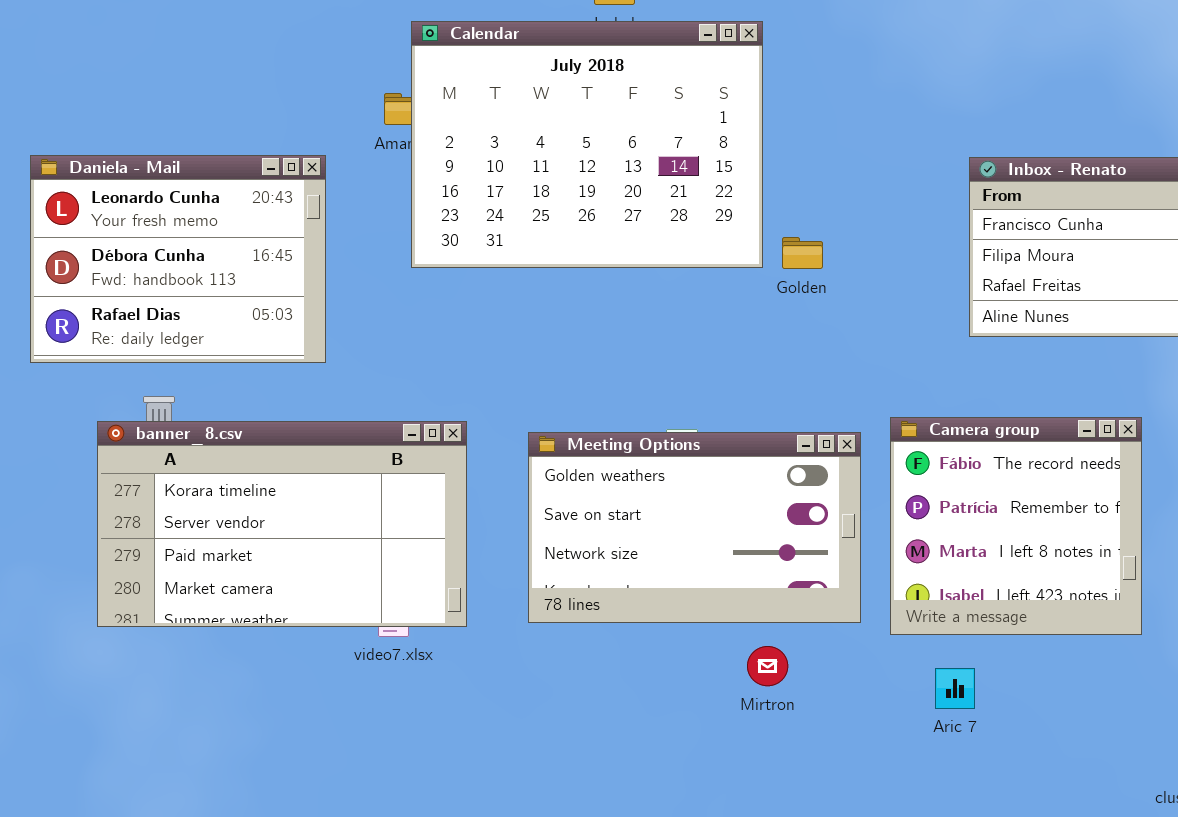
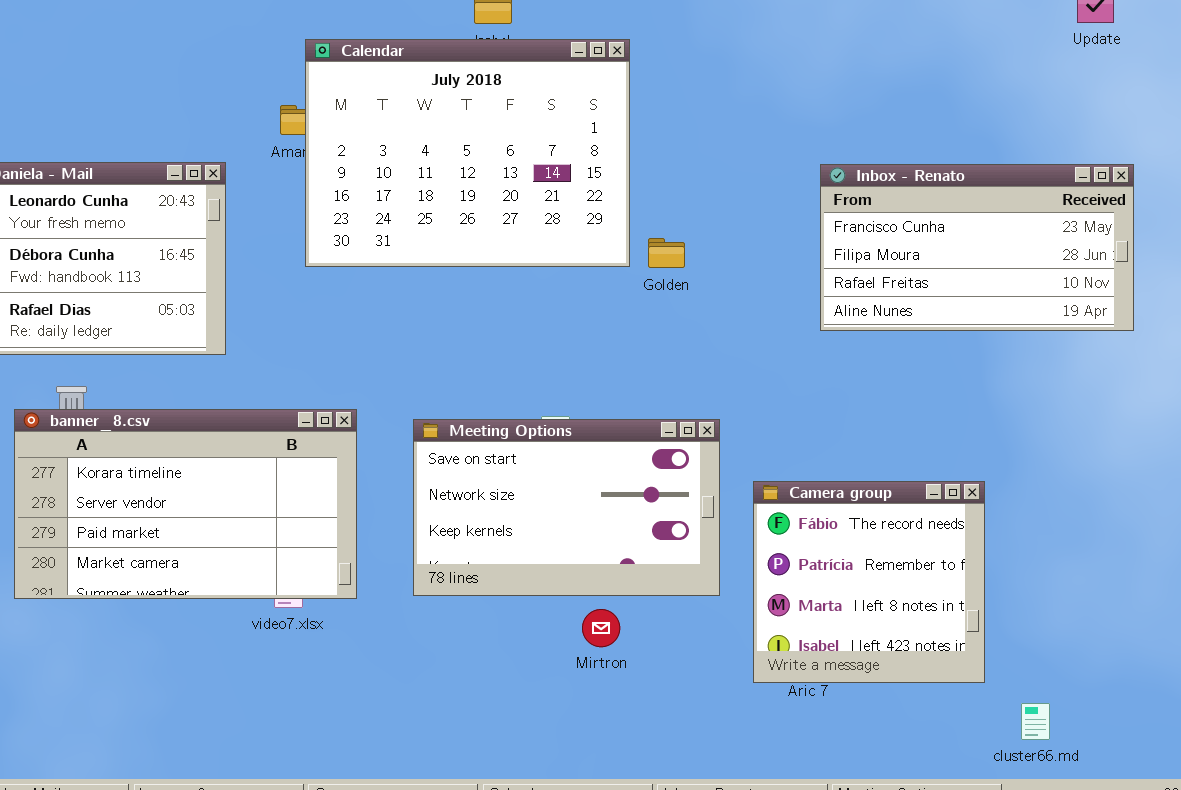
Camera group: [890,417,1142,635] -> [753,481,985,683], moved
Meeting Options: [528,432,861,623] -> [413,419,720,596], scrolled down 1 row
Mirtron: [747,646,788,686] -> [582,609,620,647], moved

